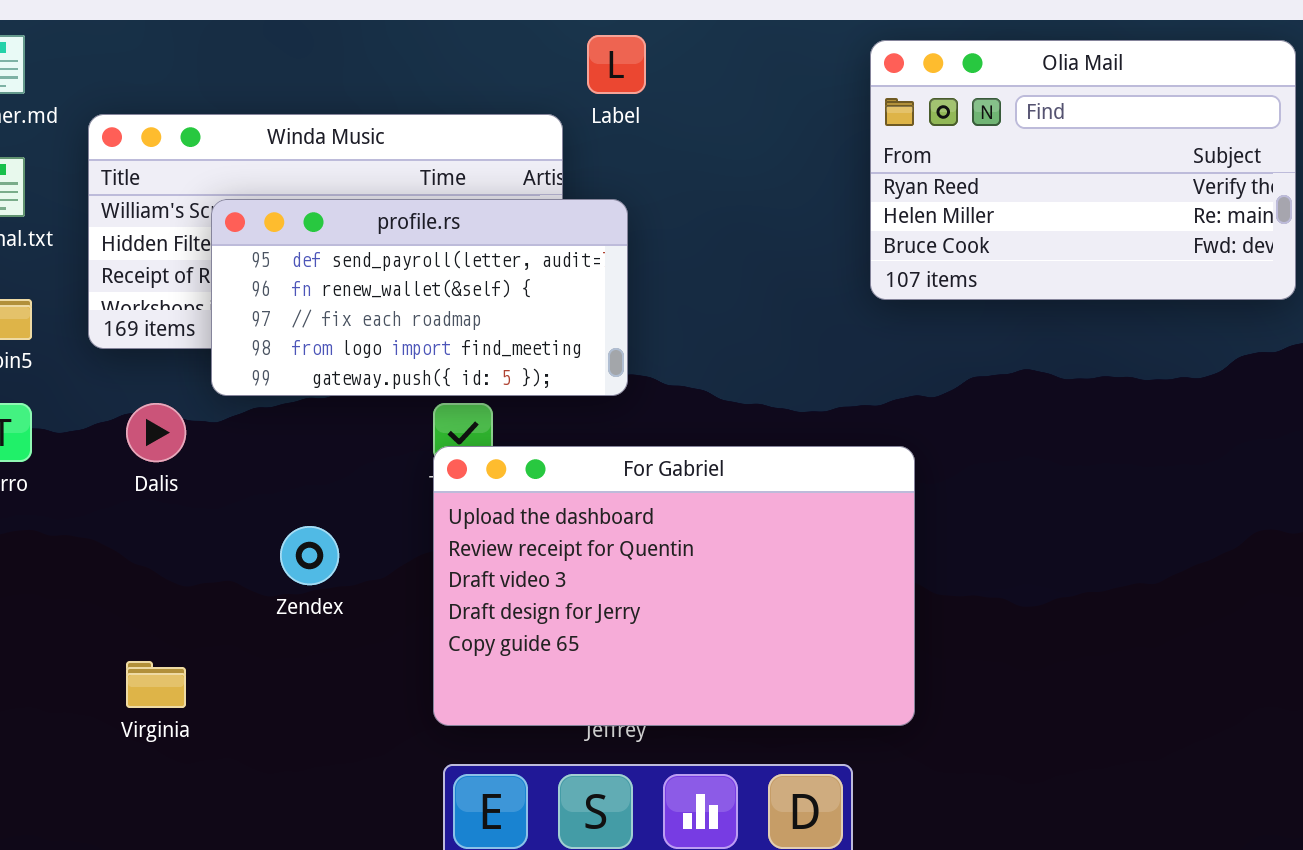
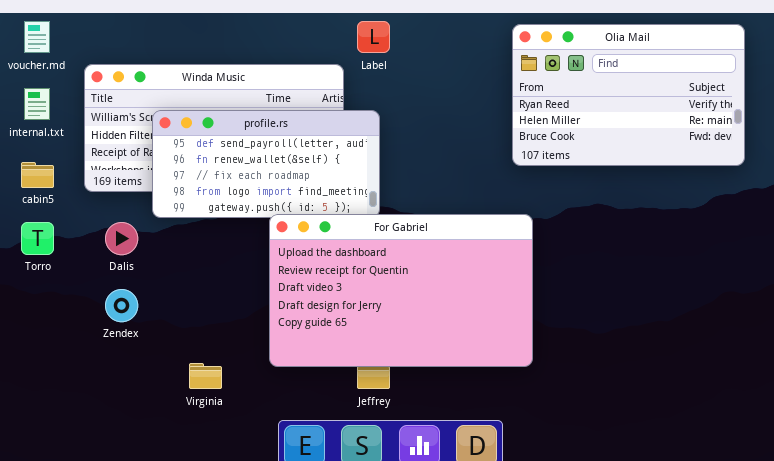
For Gabriel: [433,446,915,726] -> [269,214,533,367], moved
Zendex: [280,526,339,585] -> [105,289,138,322], moved
Virginia: [126,661,186,708] -> [189,363,222,389], moved

